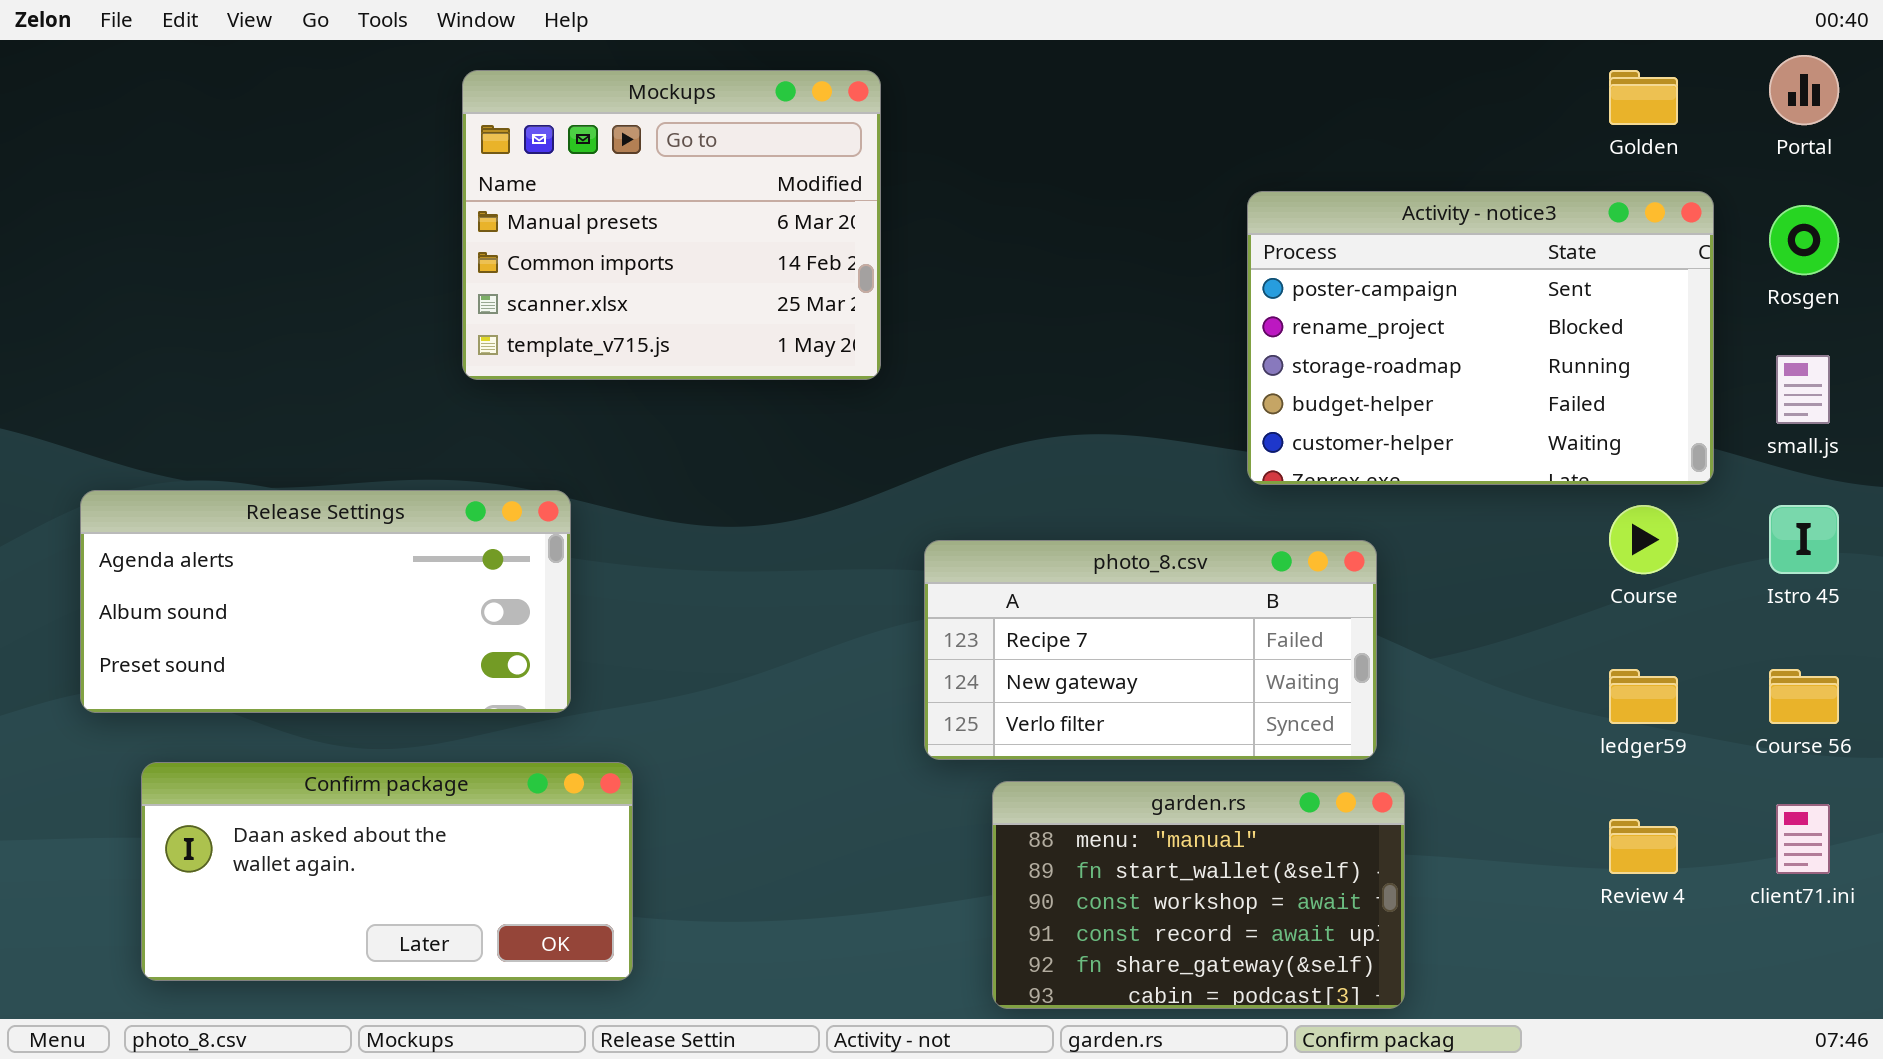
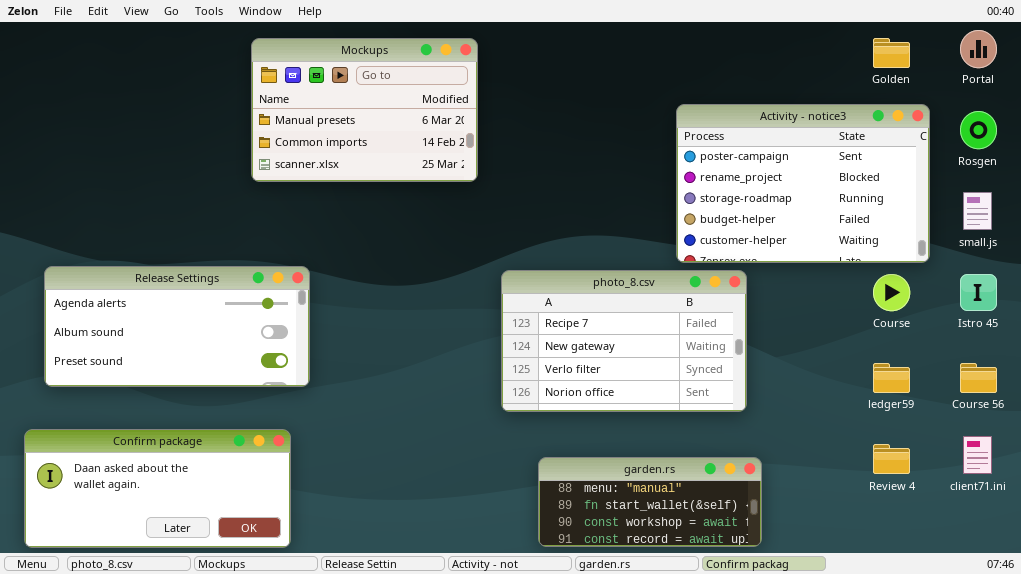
Mockups: [462,70,881,380] -> [251,38,478,182], resized
photo_8.csv: [924,540,1377,760] -> [501,270,747,412], resized
Confirm package: [141,762,633,981] -> [24,429,291,548], moved
garden.rs: [992,781,1405,1009] -> [538,457,762,547], resized

